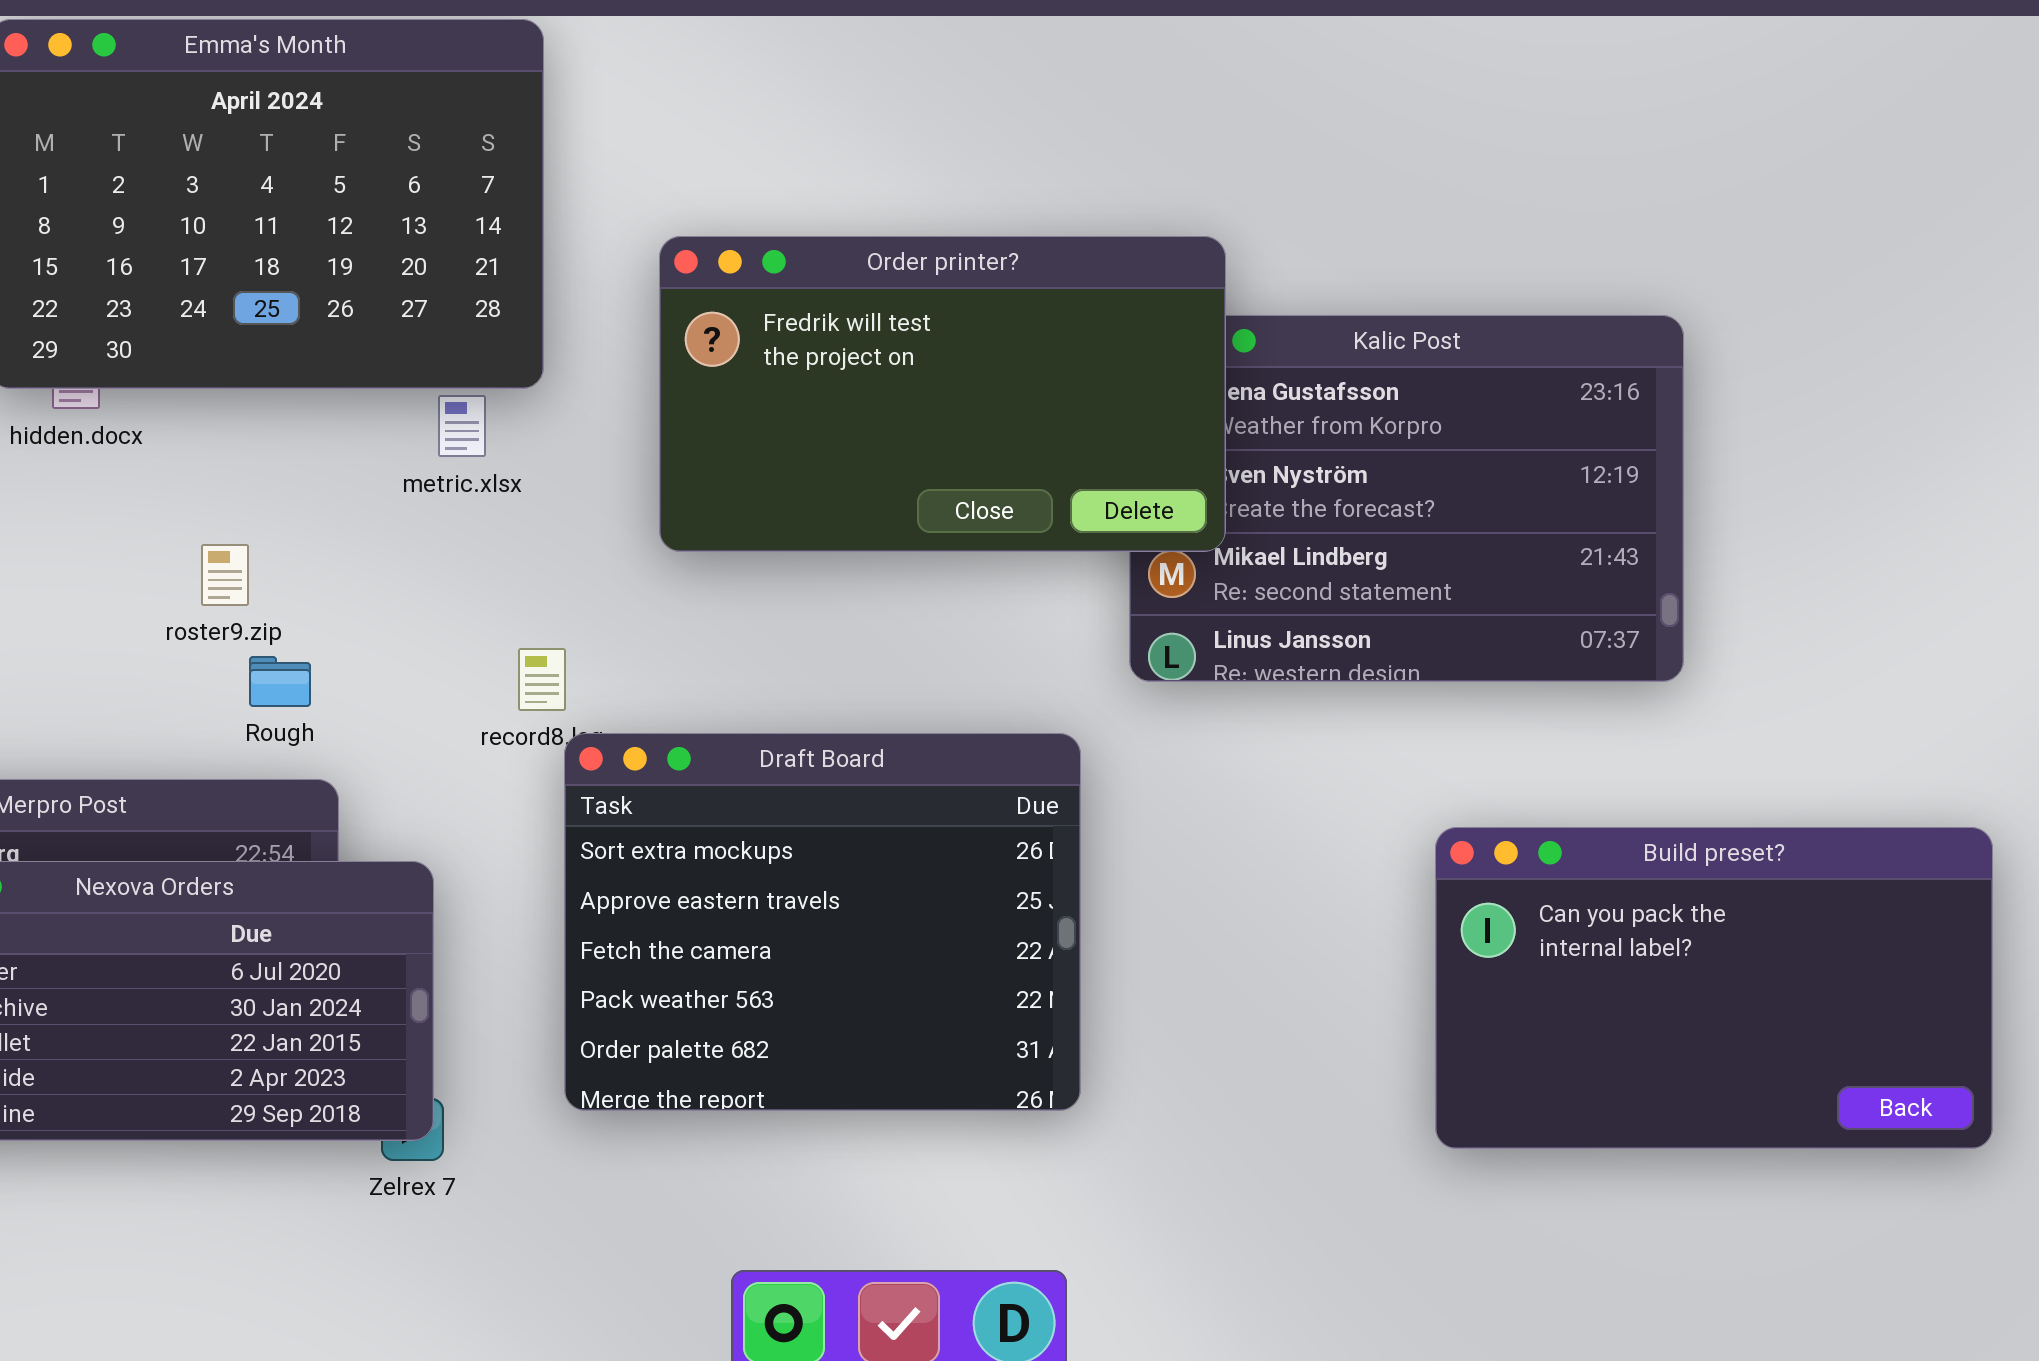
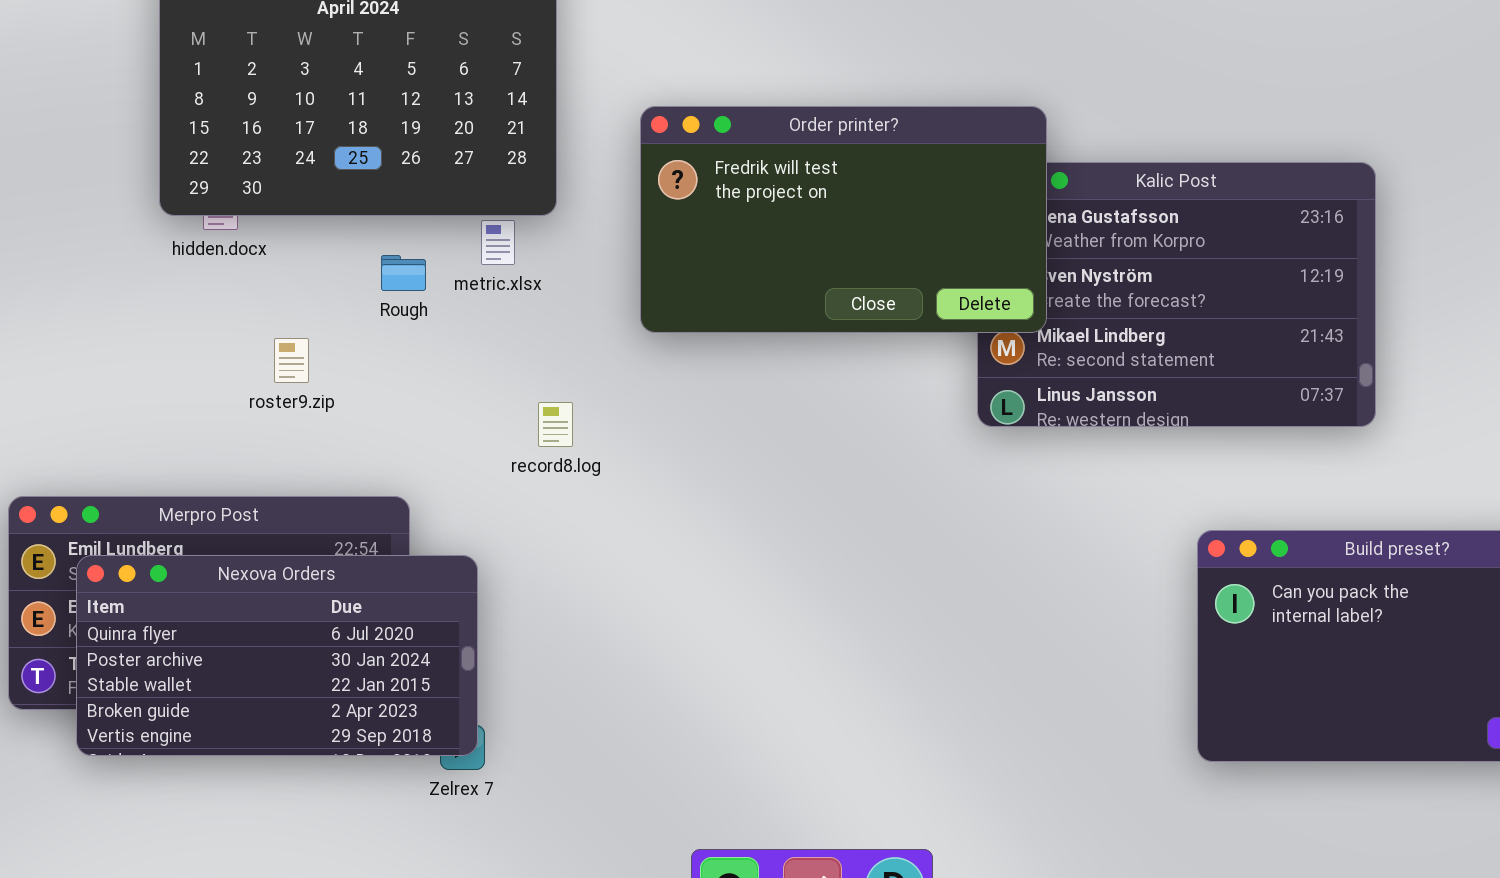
roster9.zip: [201,544,249,606] -> [274,338,309,383], moved
Rough: [249,656,311,707] -> [381,255,426,291], moved
Draft Board: [564,733,1081,1111] -> none, closed

